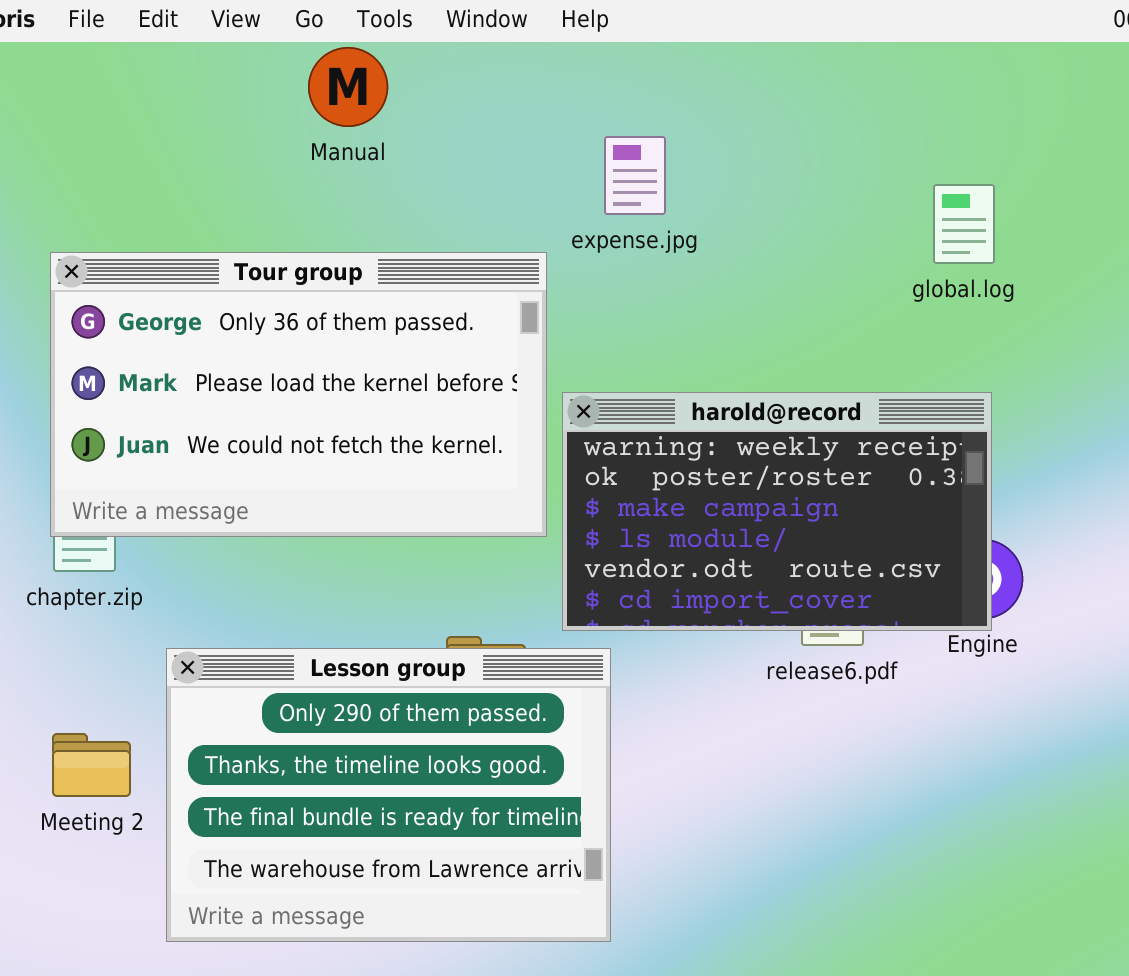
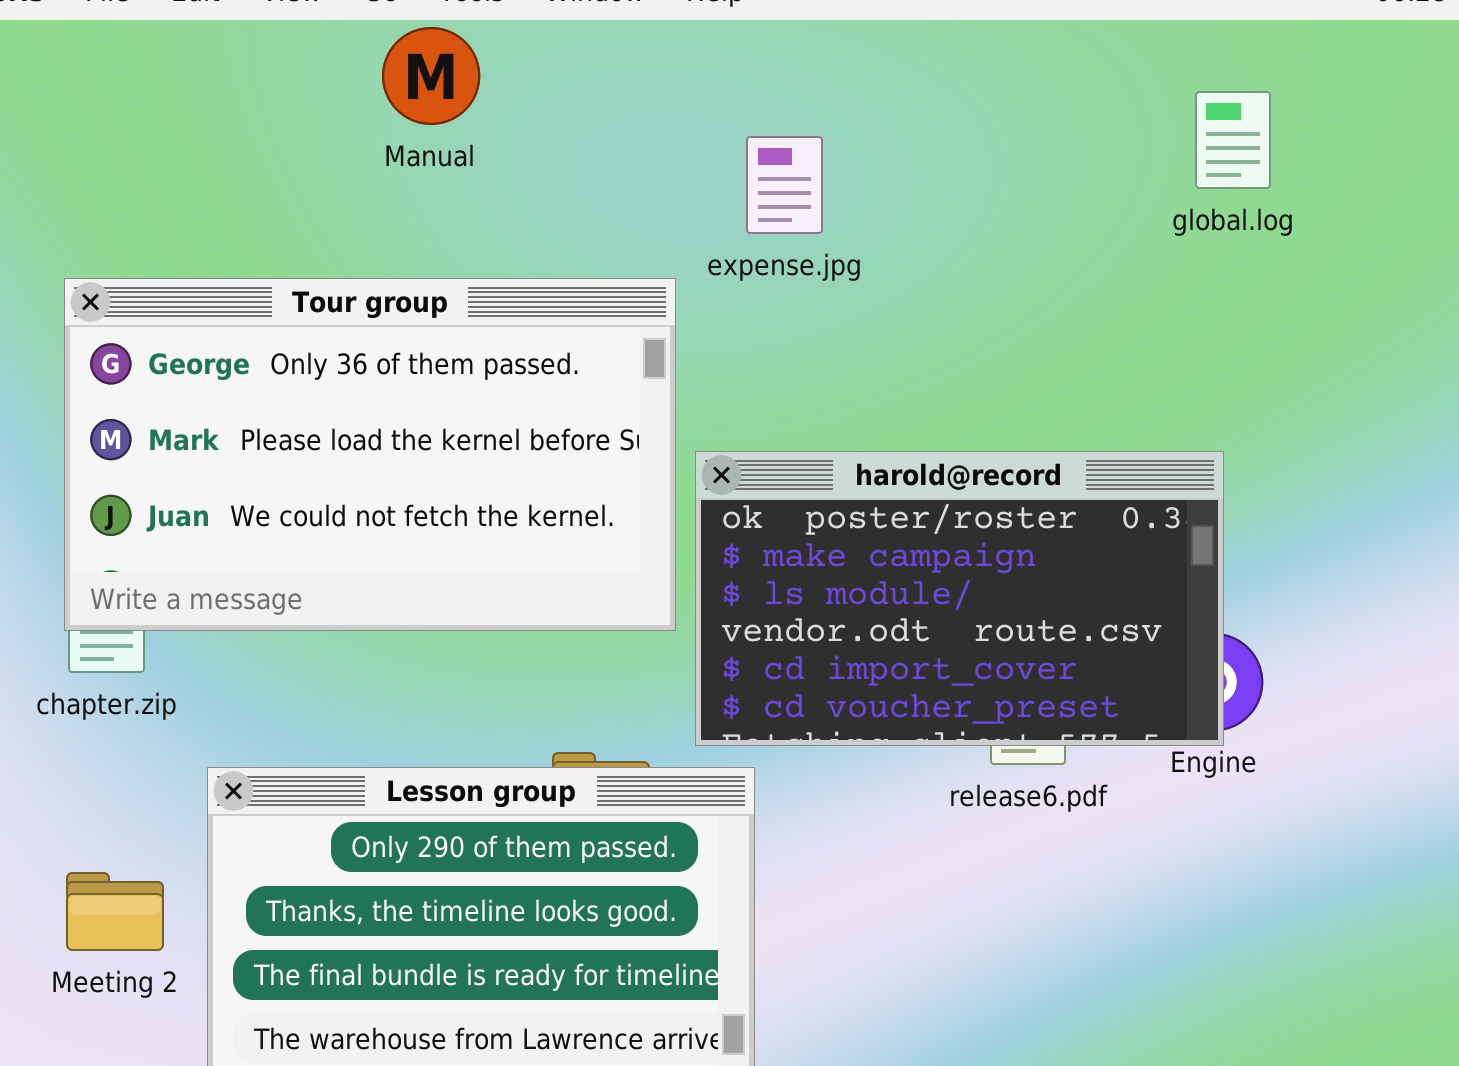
global.log: [933,184,995,264] -> [1195,91,1271,189], moved
harold@record: [562,392,992,631] -> [695,451,1224,746], scrolled down 1 row

